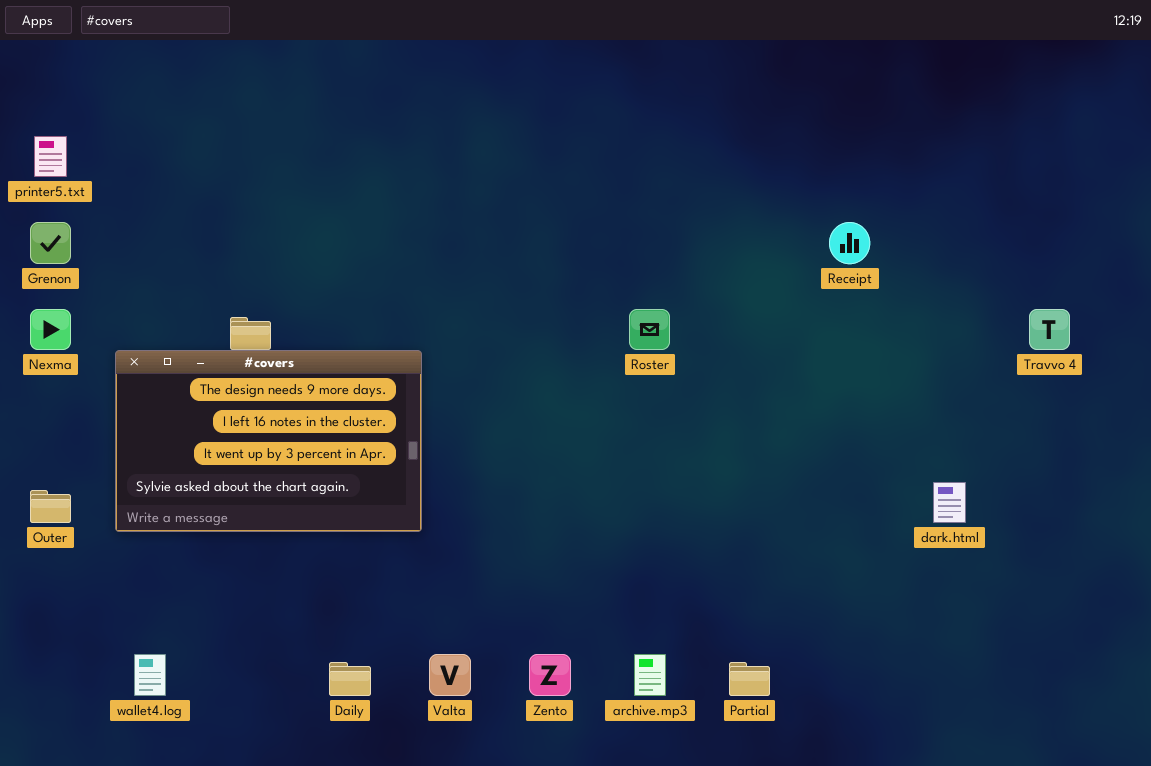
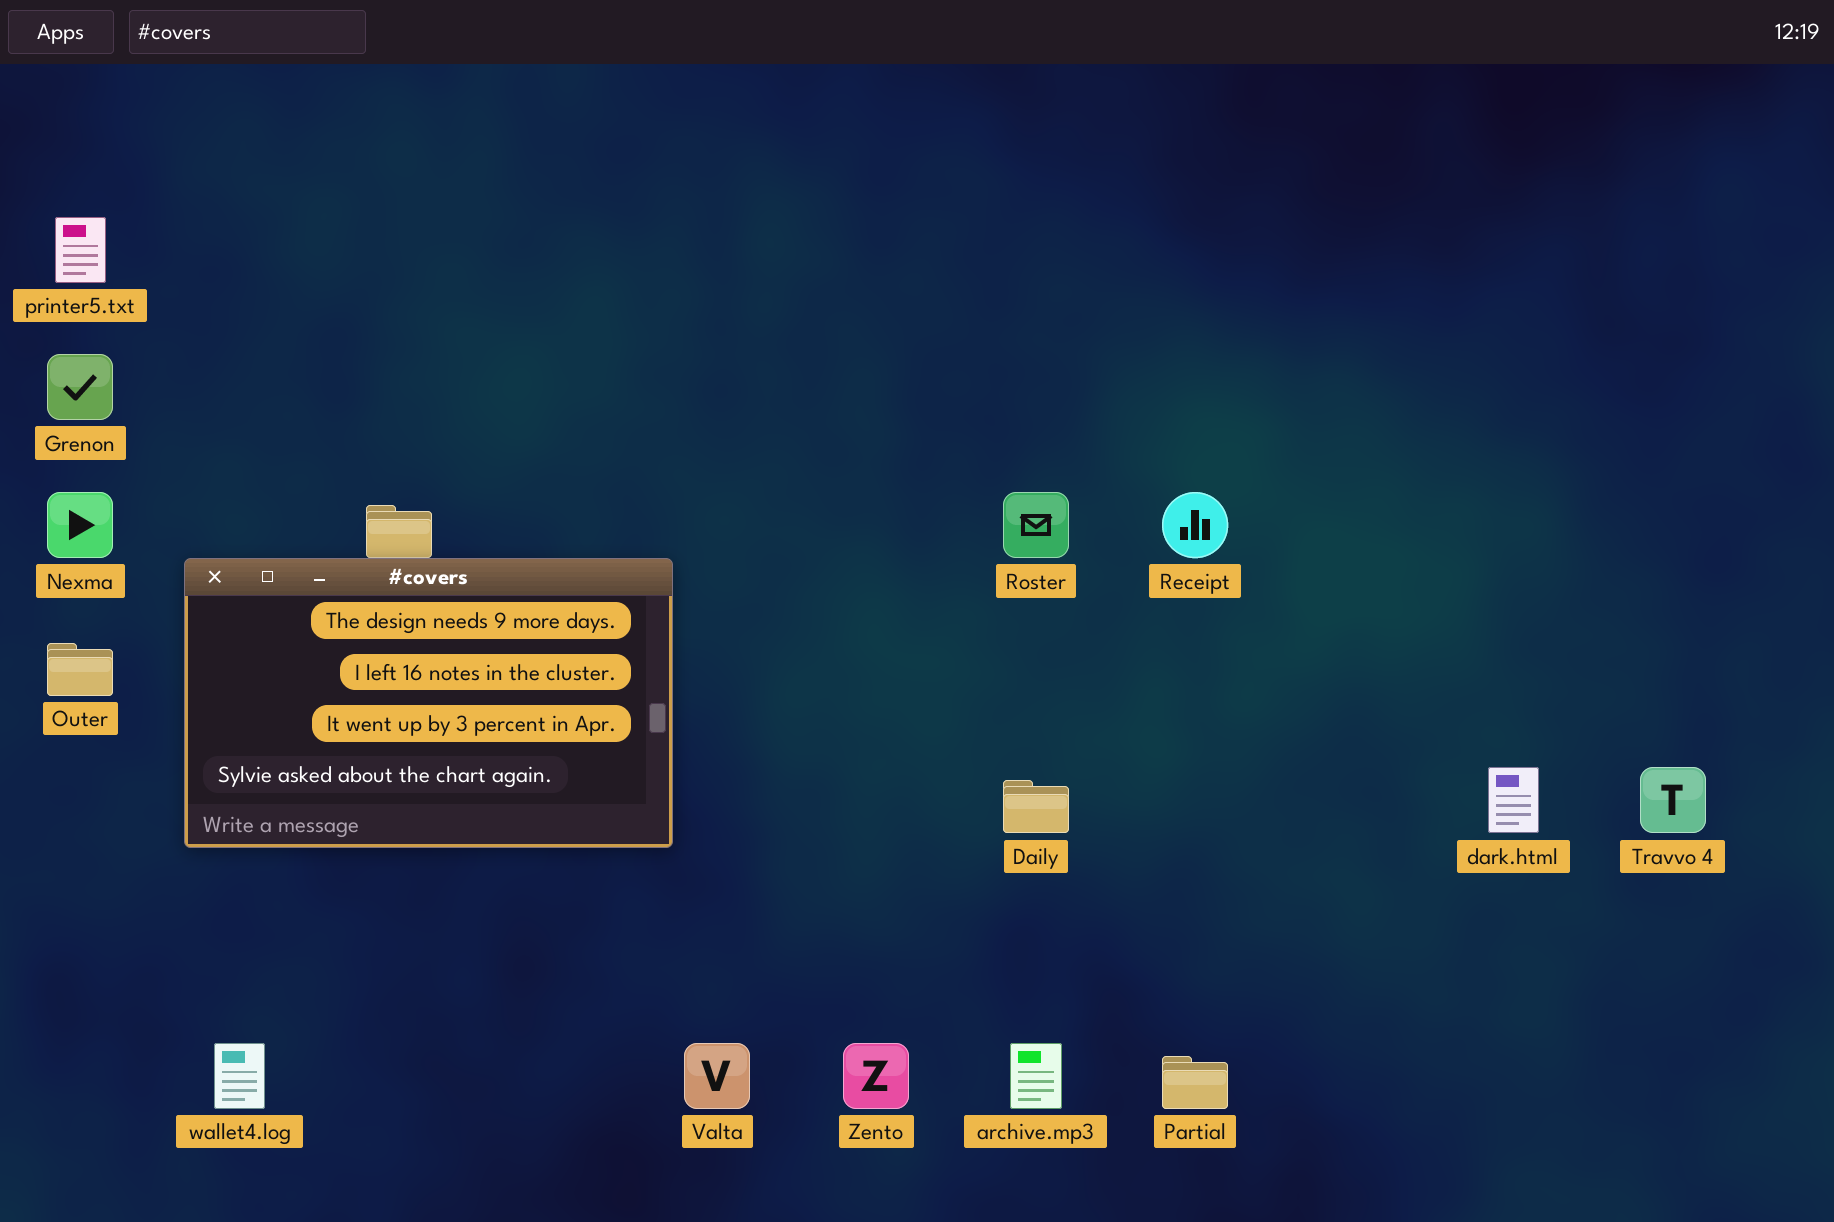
Receipt: [829,222,870,264] -> [1162,492,1228,558], moved
Travvo 4: [1029,309,1070,350] -> [1640,767,1706,833], moved
Outer: [30,490,71,523] -> [47,643,113,696], moved
Daily: [329,662,371,696] -> [1003,780,1069,833], moved

